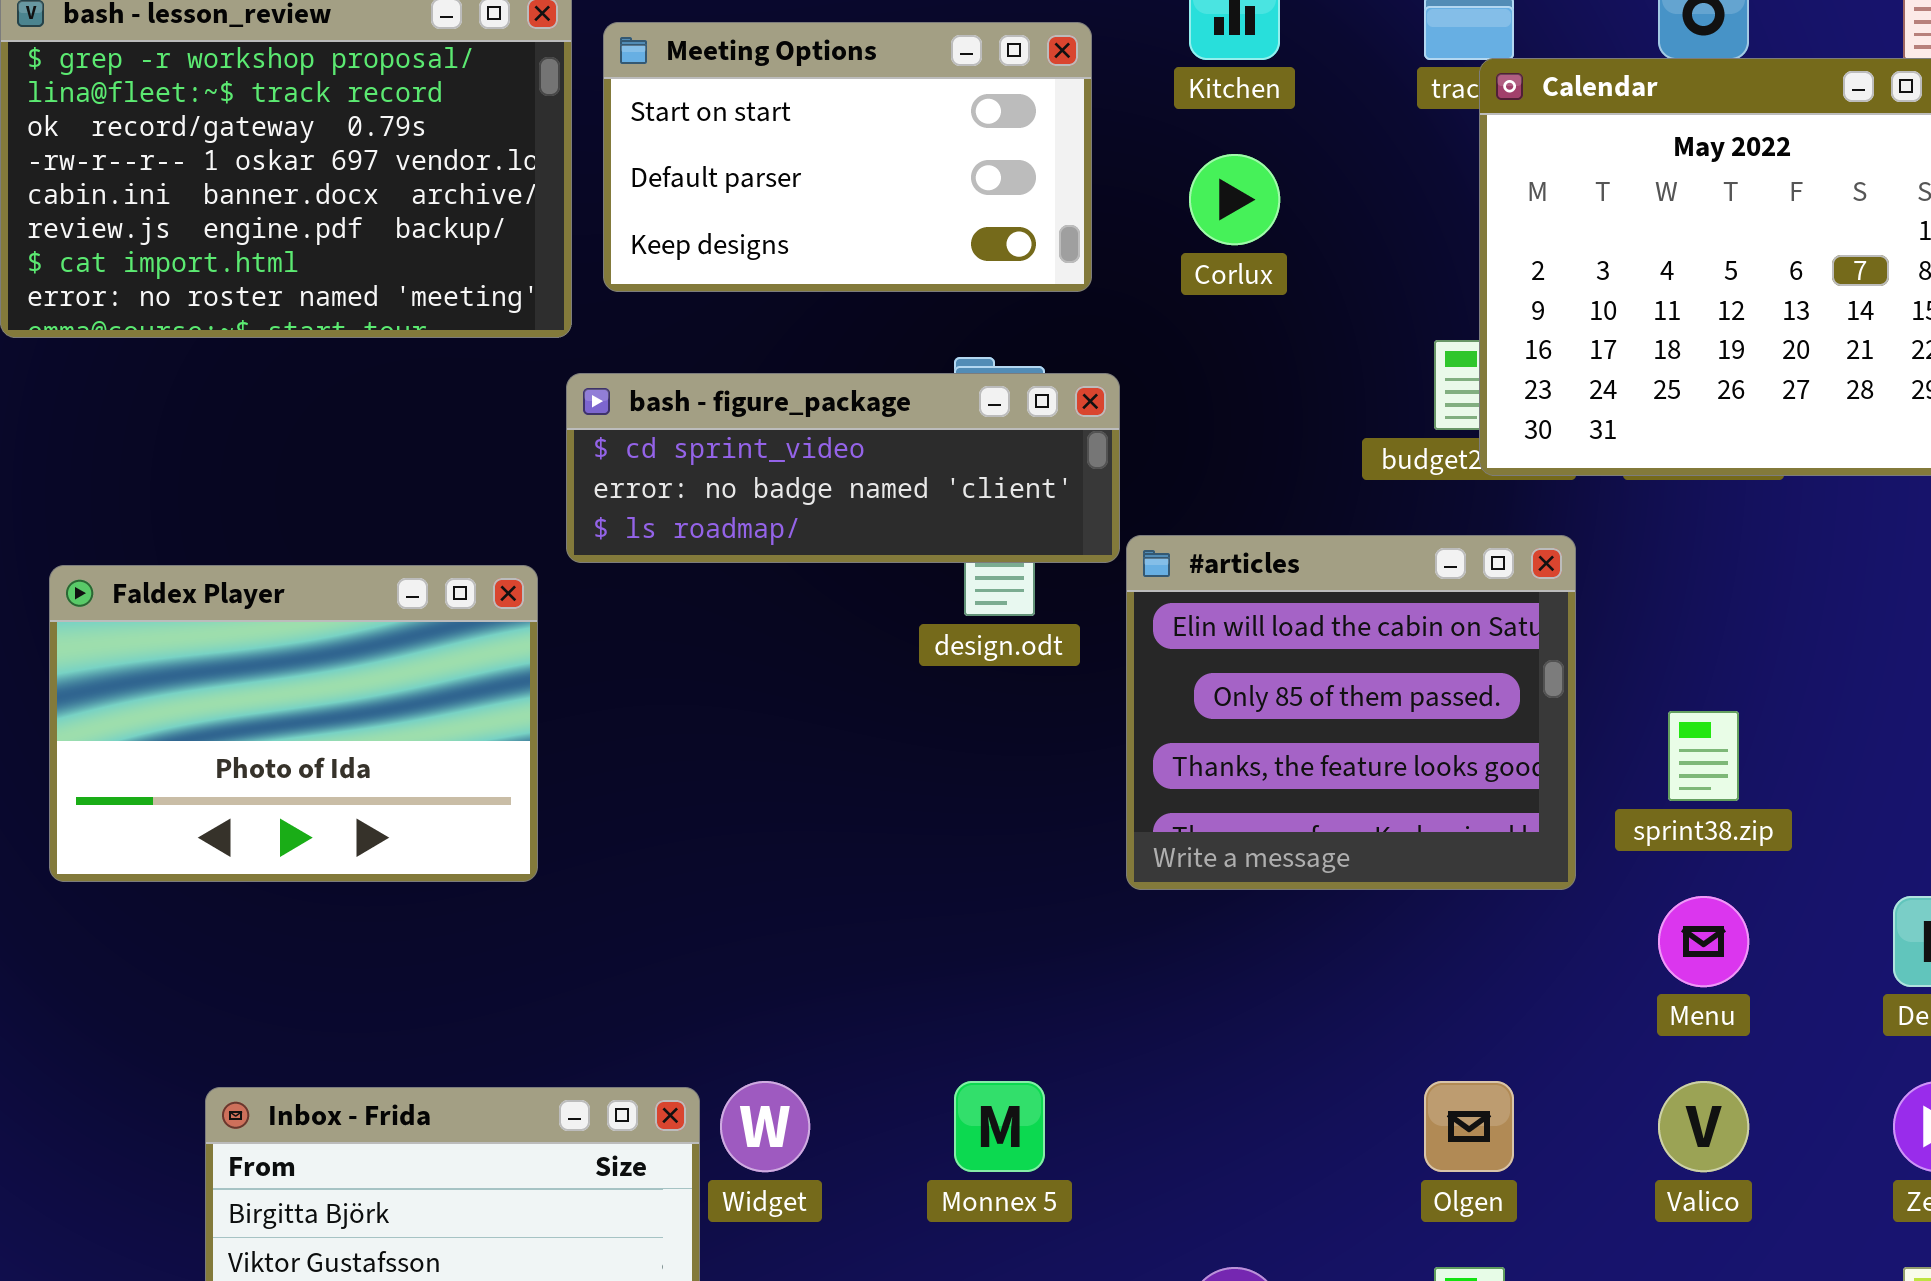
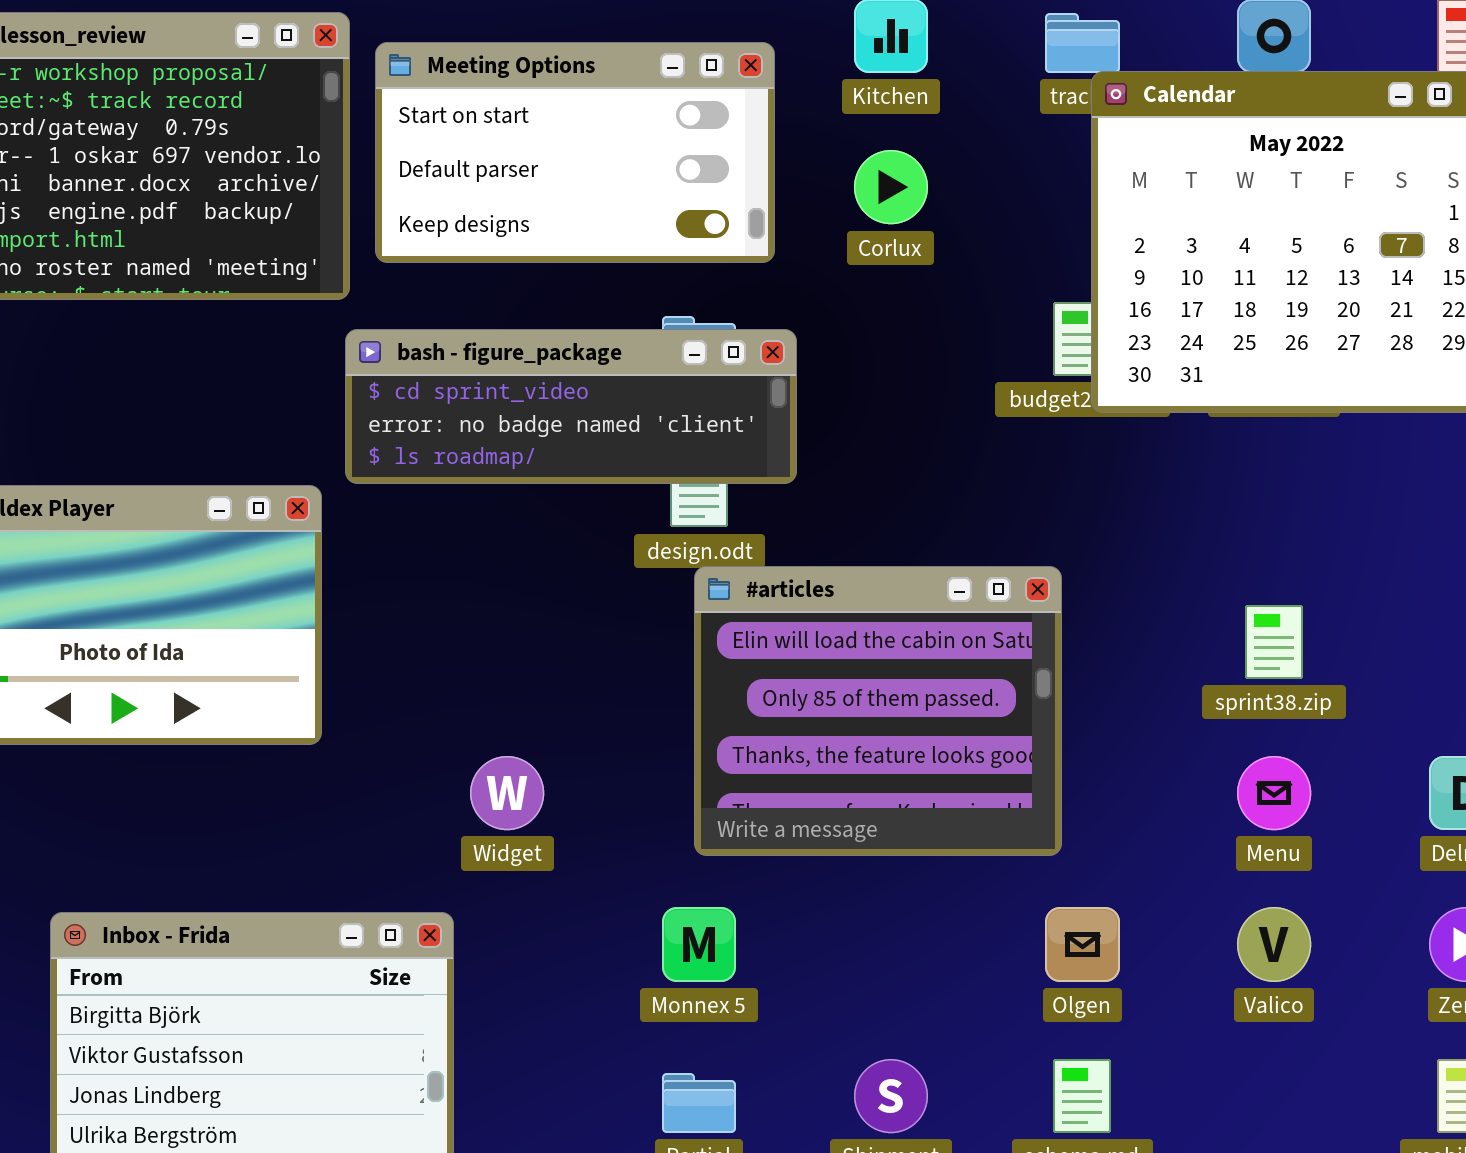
#articles: [1126,535,1576,890] -> [694,566,1062,856], moved
Widget: [720,1081,810,1172] -> [470,756,544,830], moved

